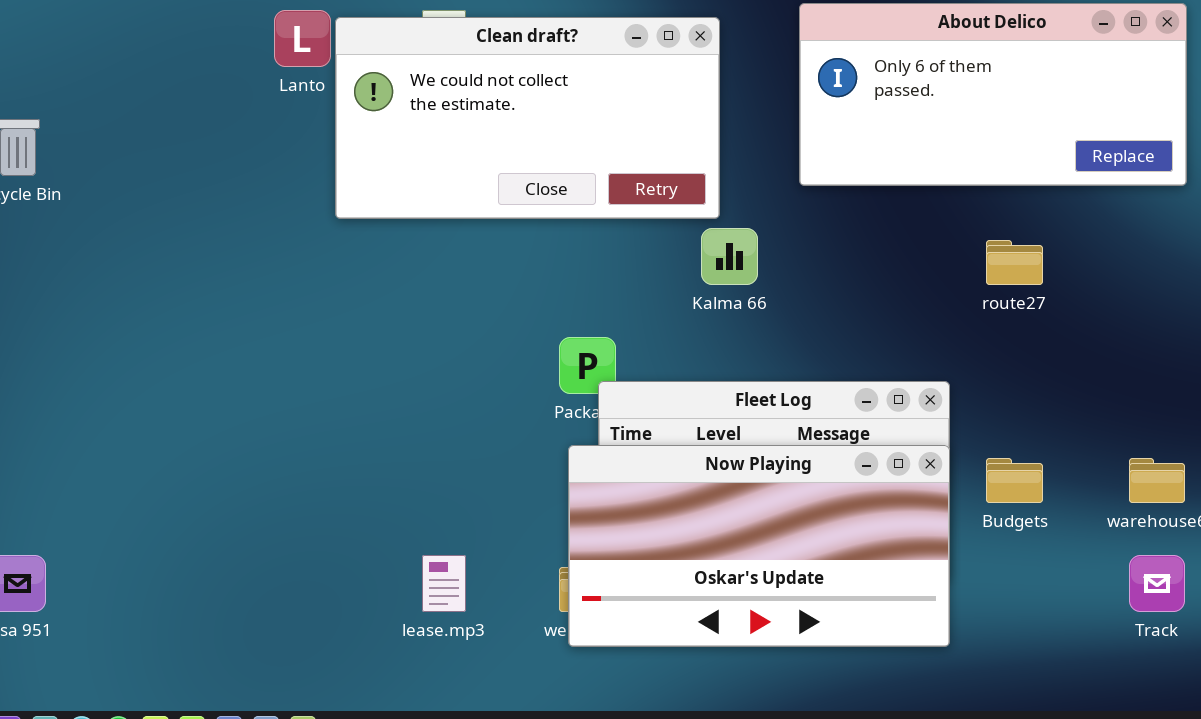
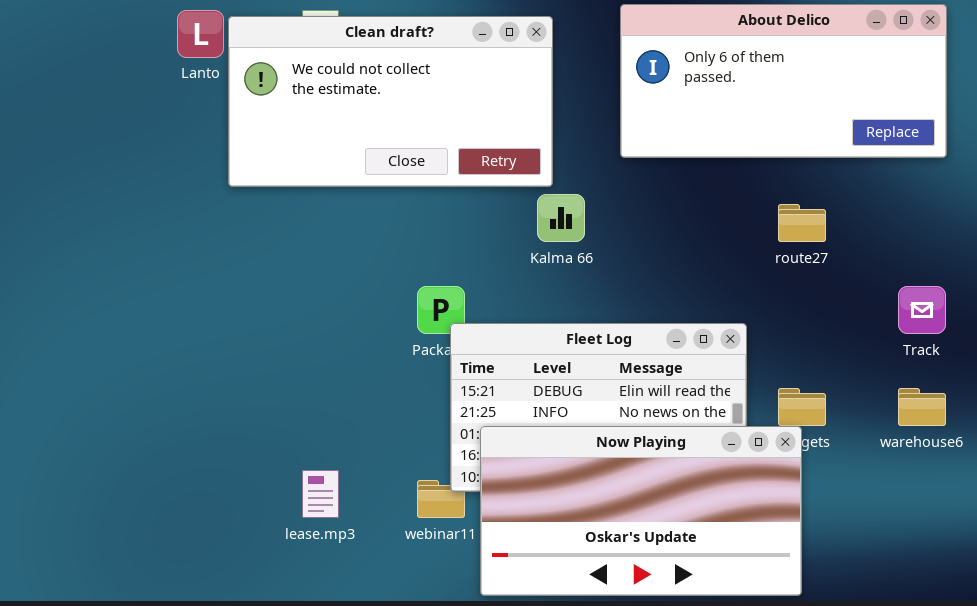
Now Playing: [568,445,950,647] -> [480,426,802,596], moved
Track: [1129,555,1185,612] -> [898,286,946,334], moved

